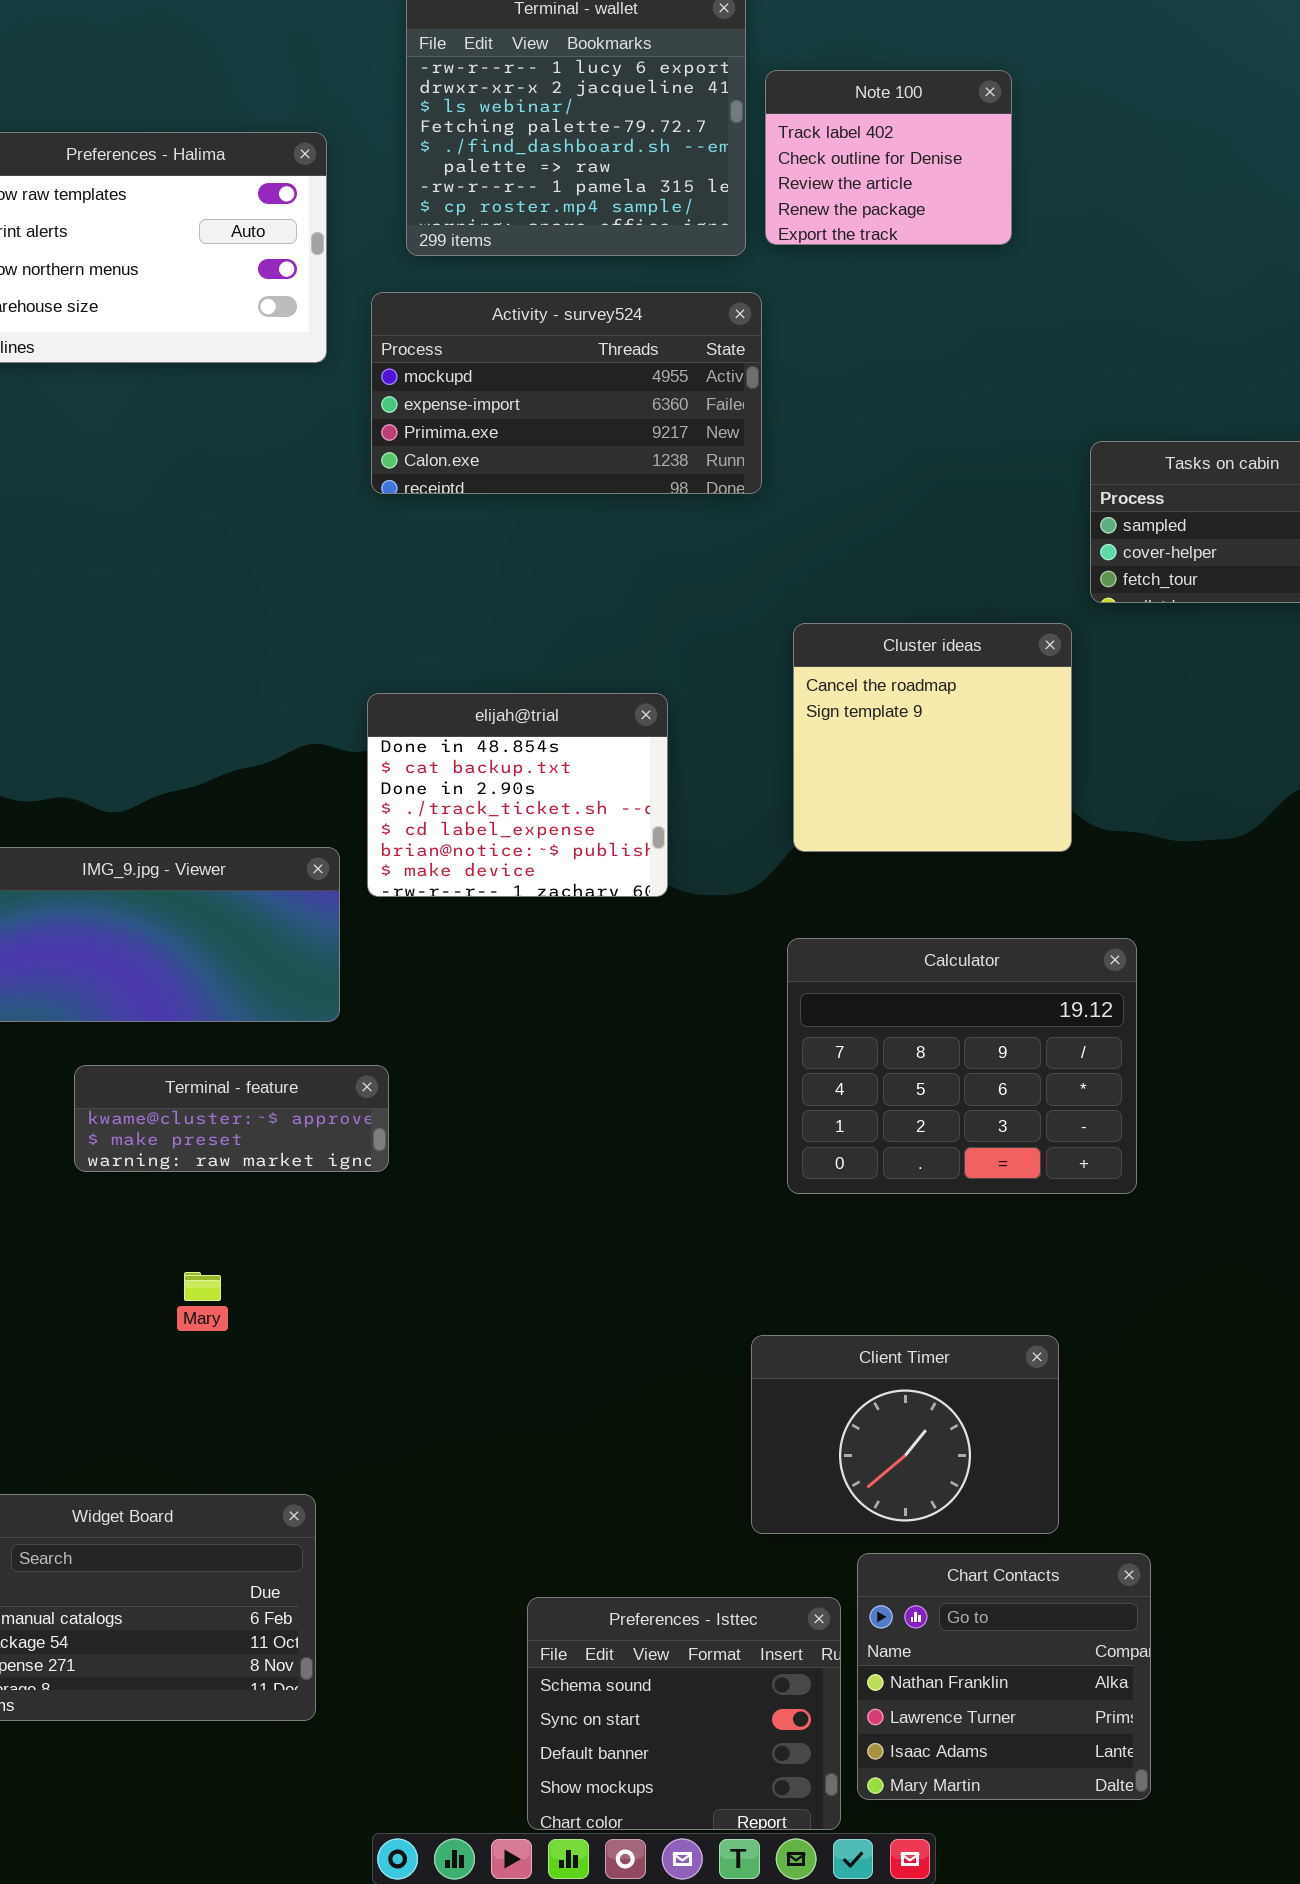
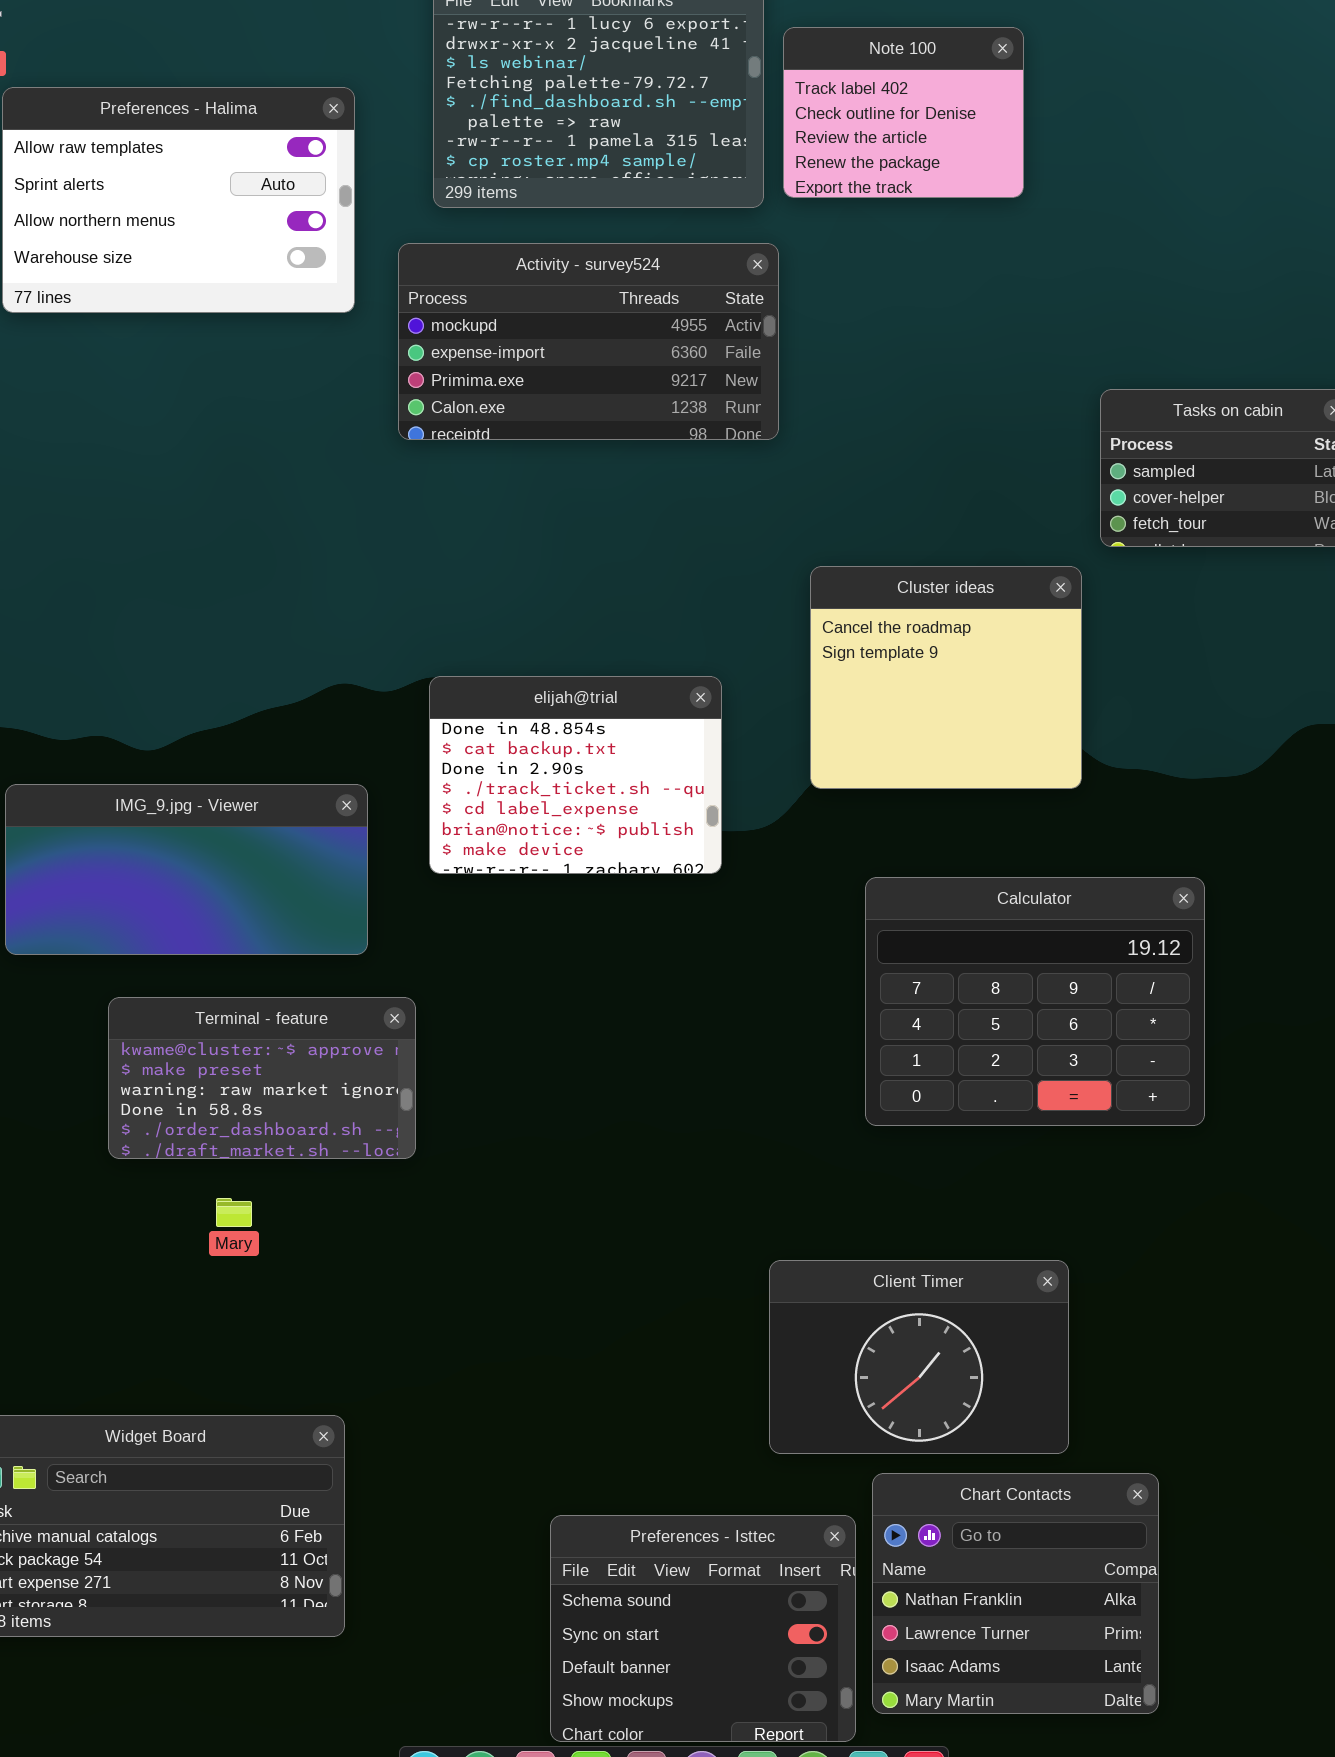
elijah@trial: [367,693,668,897] -> [429,676,722,874], moved
Calculator: [787,938,1137,1194] -> [865,877,1205,1126], moved
Terminal - feature: [74,1065,389,1172] -> [108,997,416,1159], resized

